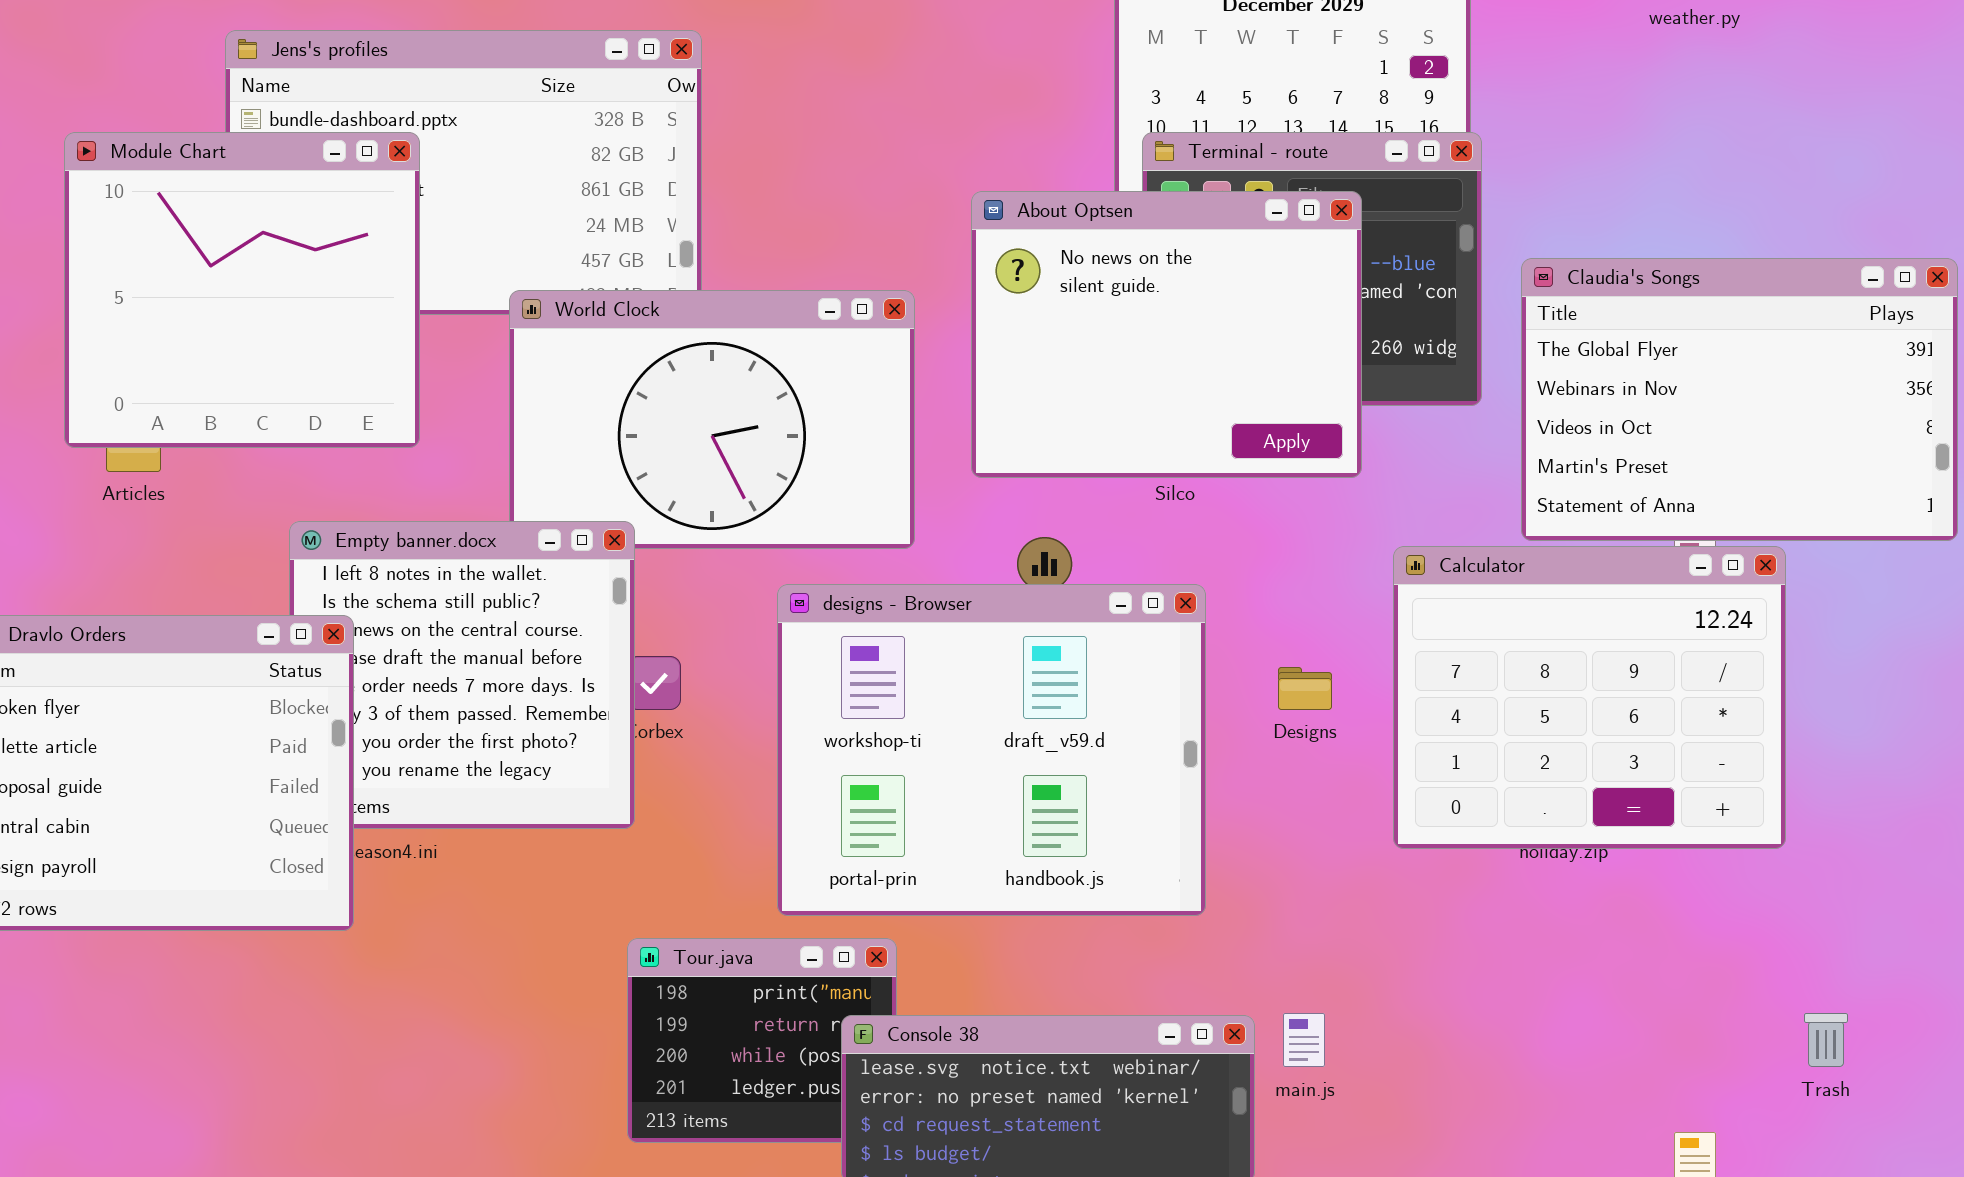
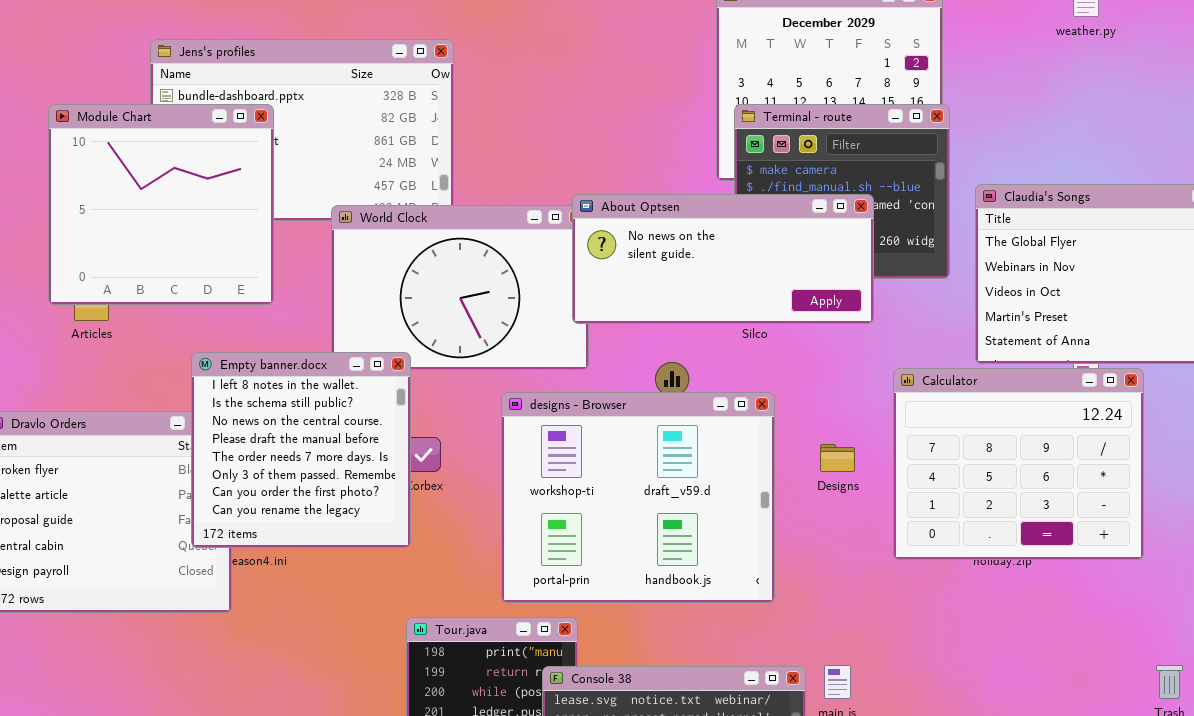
About Optsen: [971,191,1362,478] -> [572,194,874,324], resized
Empty banner.docx: [289,521,635,829] -> [191,352,411,548], raised

